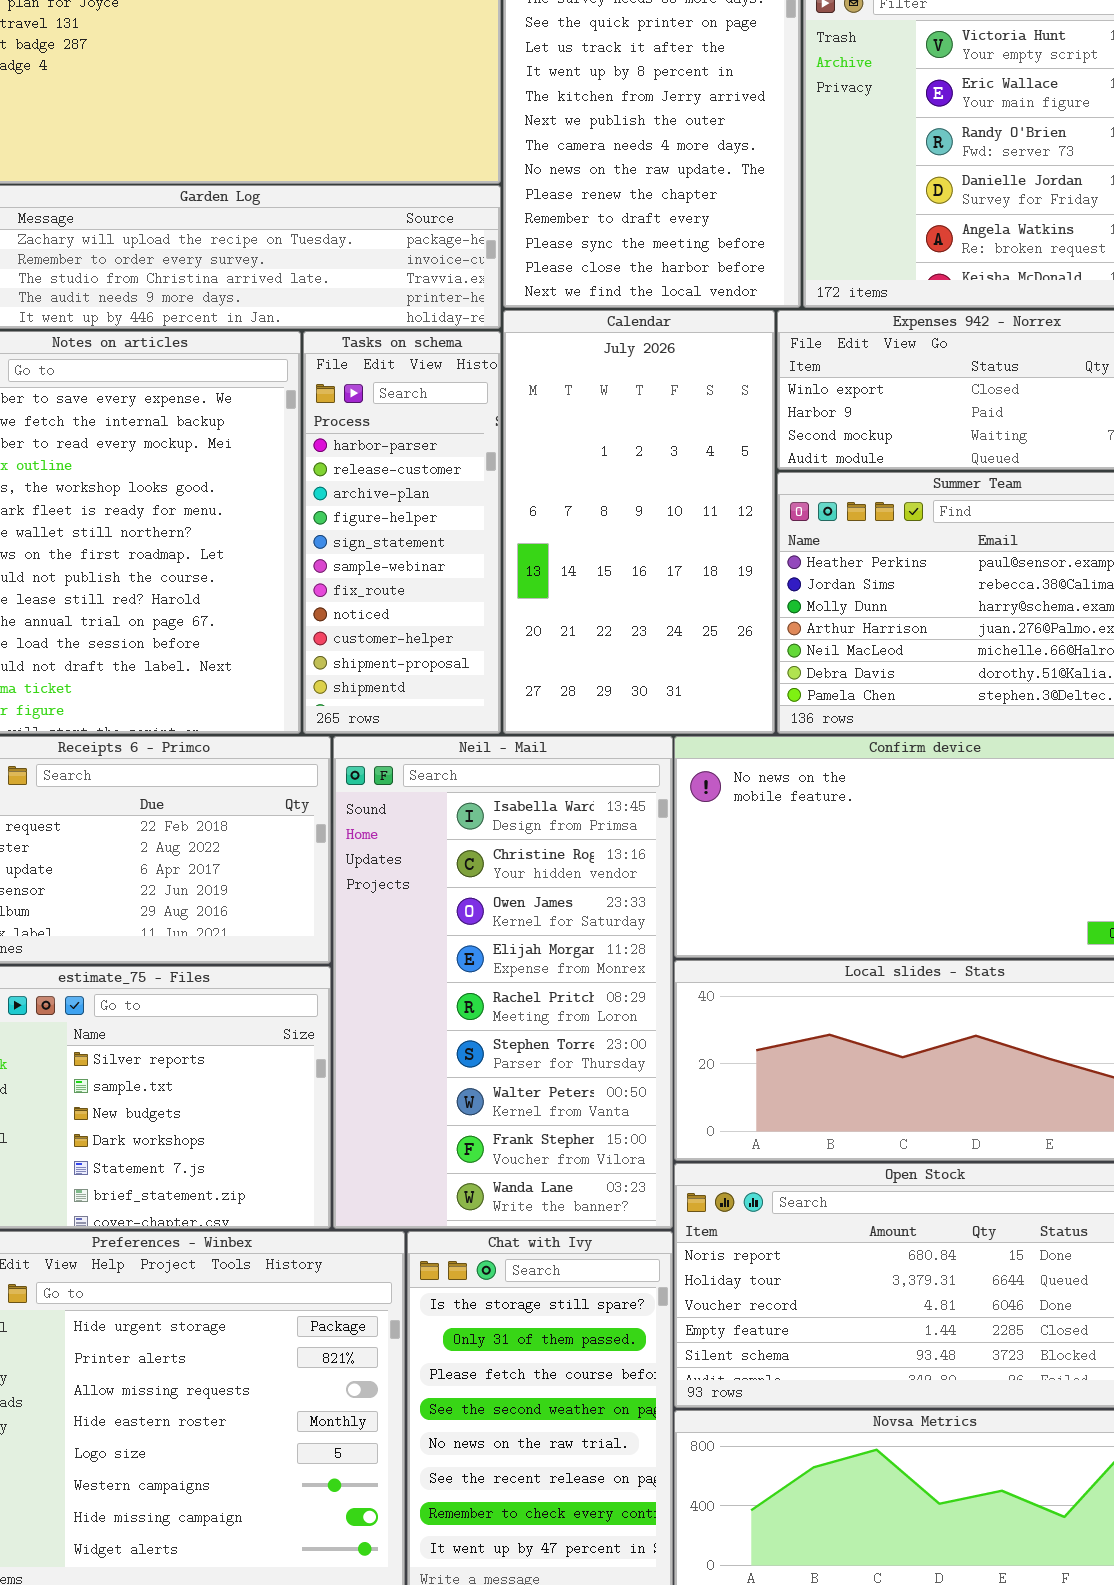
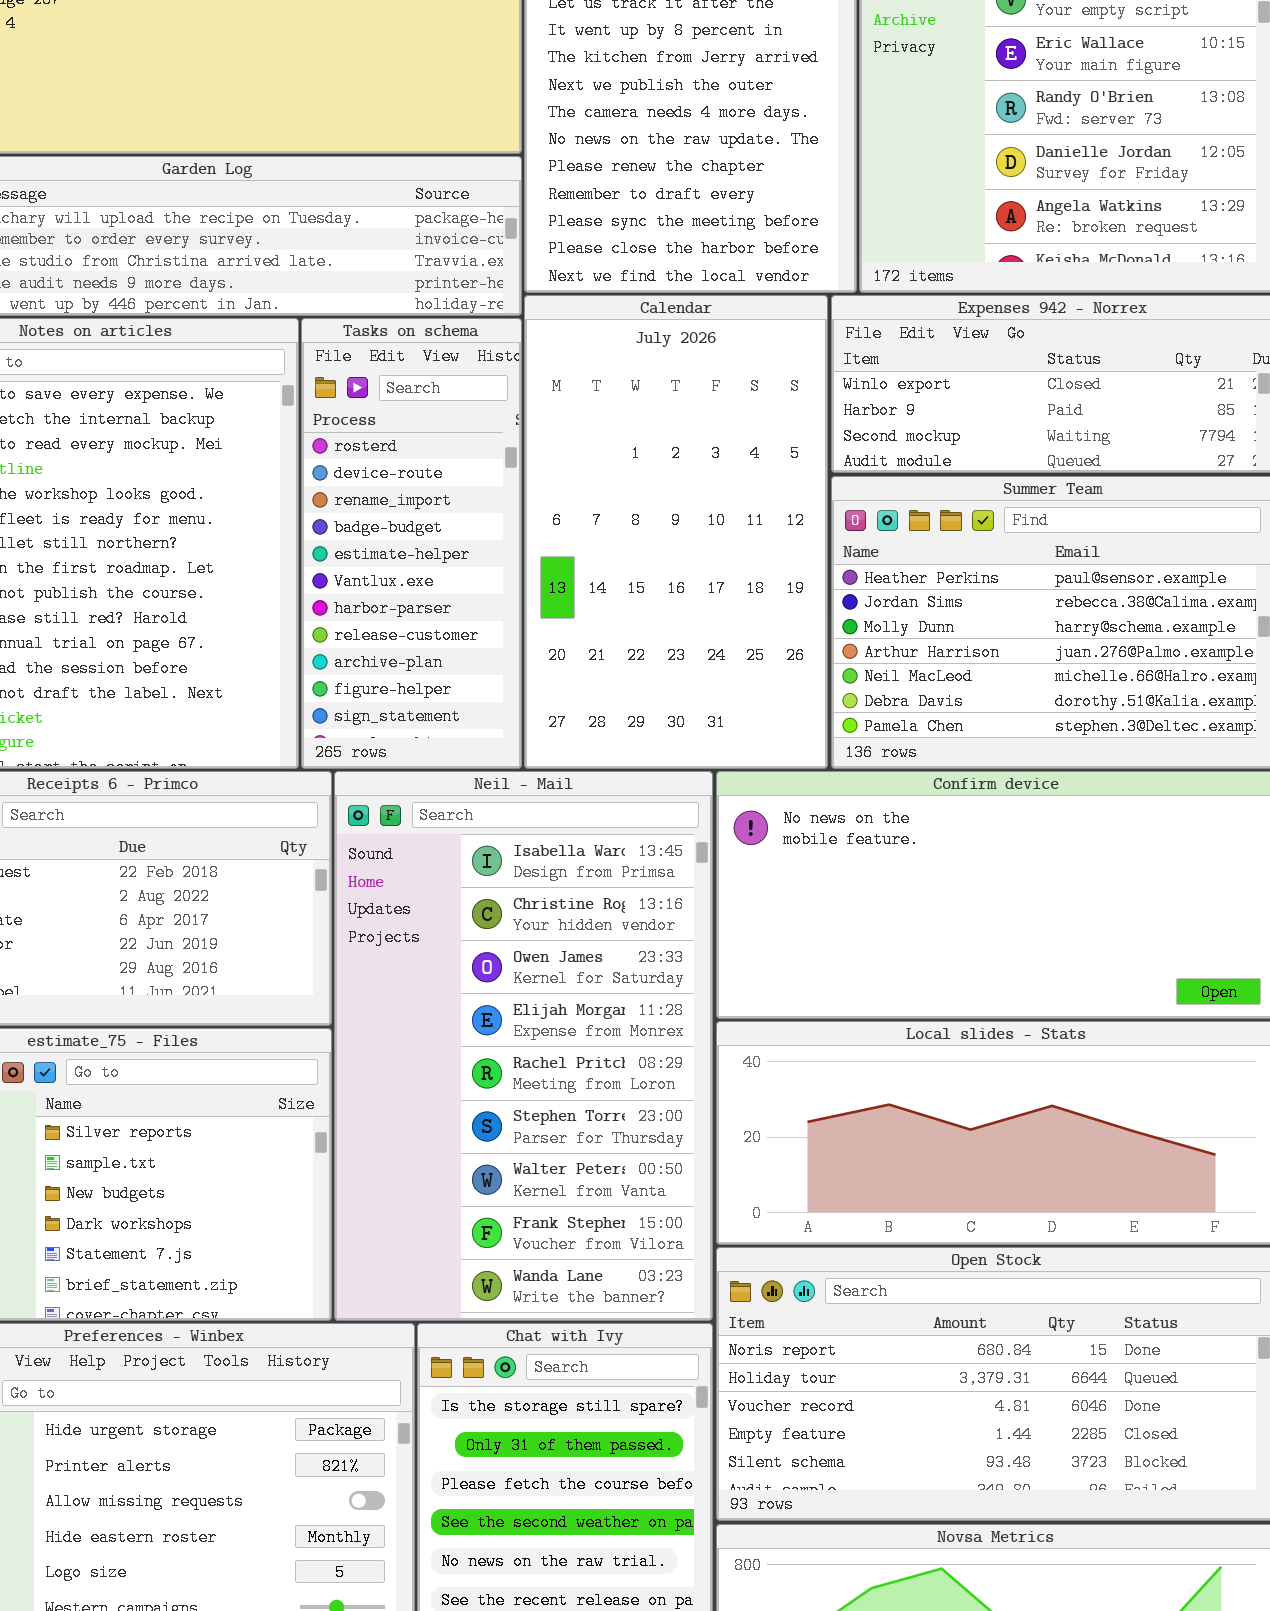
Tasks on schema: [303,331,501,734] -> [301,318,522,769], scrolled up 6 rows

